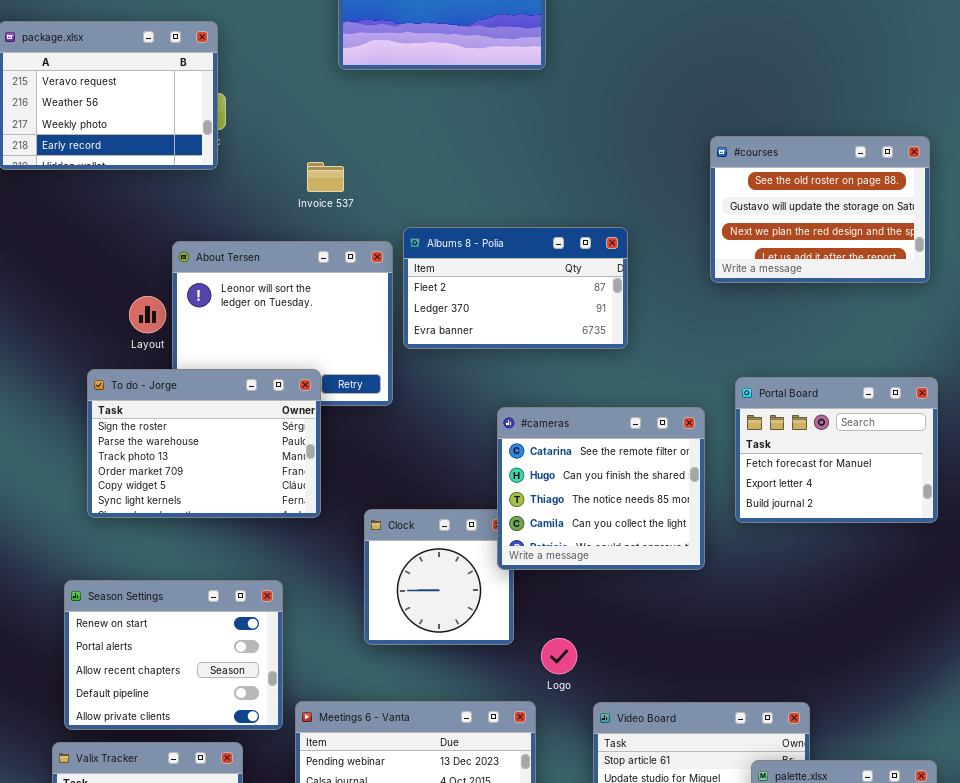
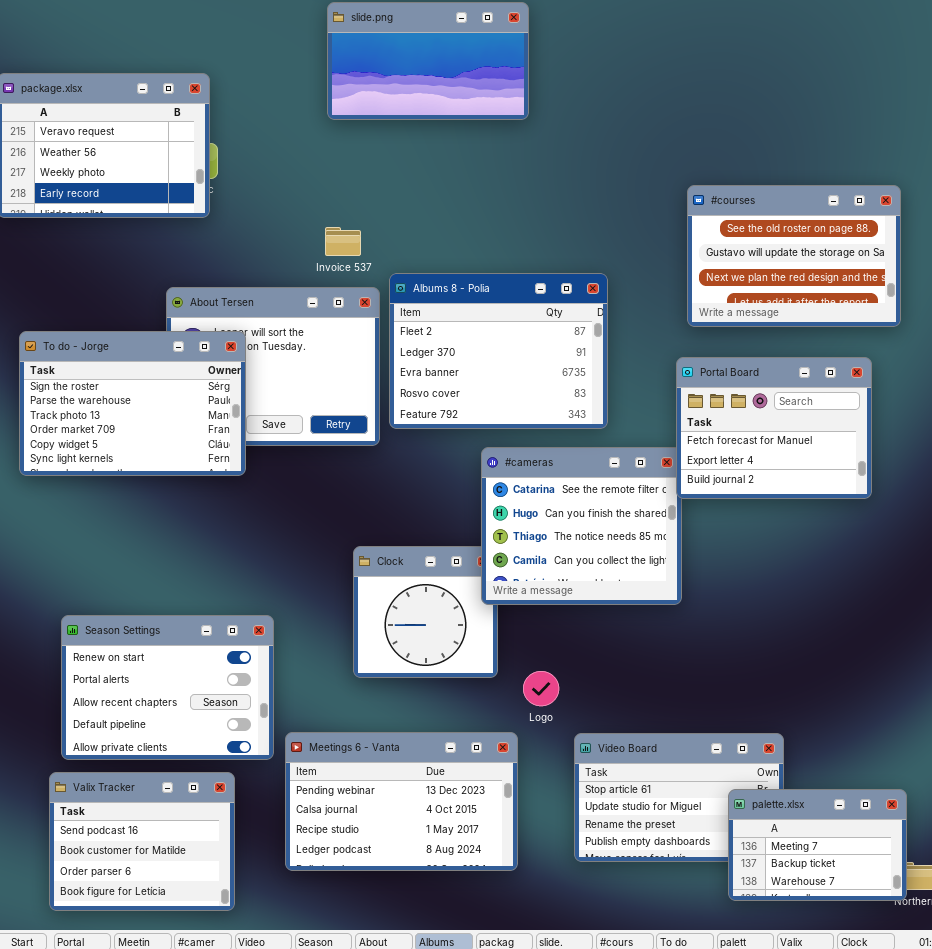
Invoice 537: [307,162,344,192] -> [325,227,361,256], moved
Albums 8 - Polia: [403,227,628,349] -> [389,273,608,429], resized
To do - Jorge: [87,369,321,518] -> [19,331,246,476], moved
Portal Board: [735,377,938,523] -> [676,357,872,499], moved

